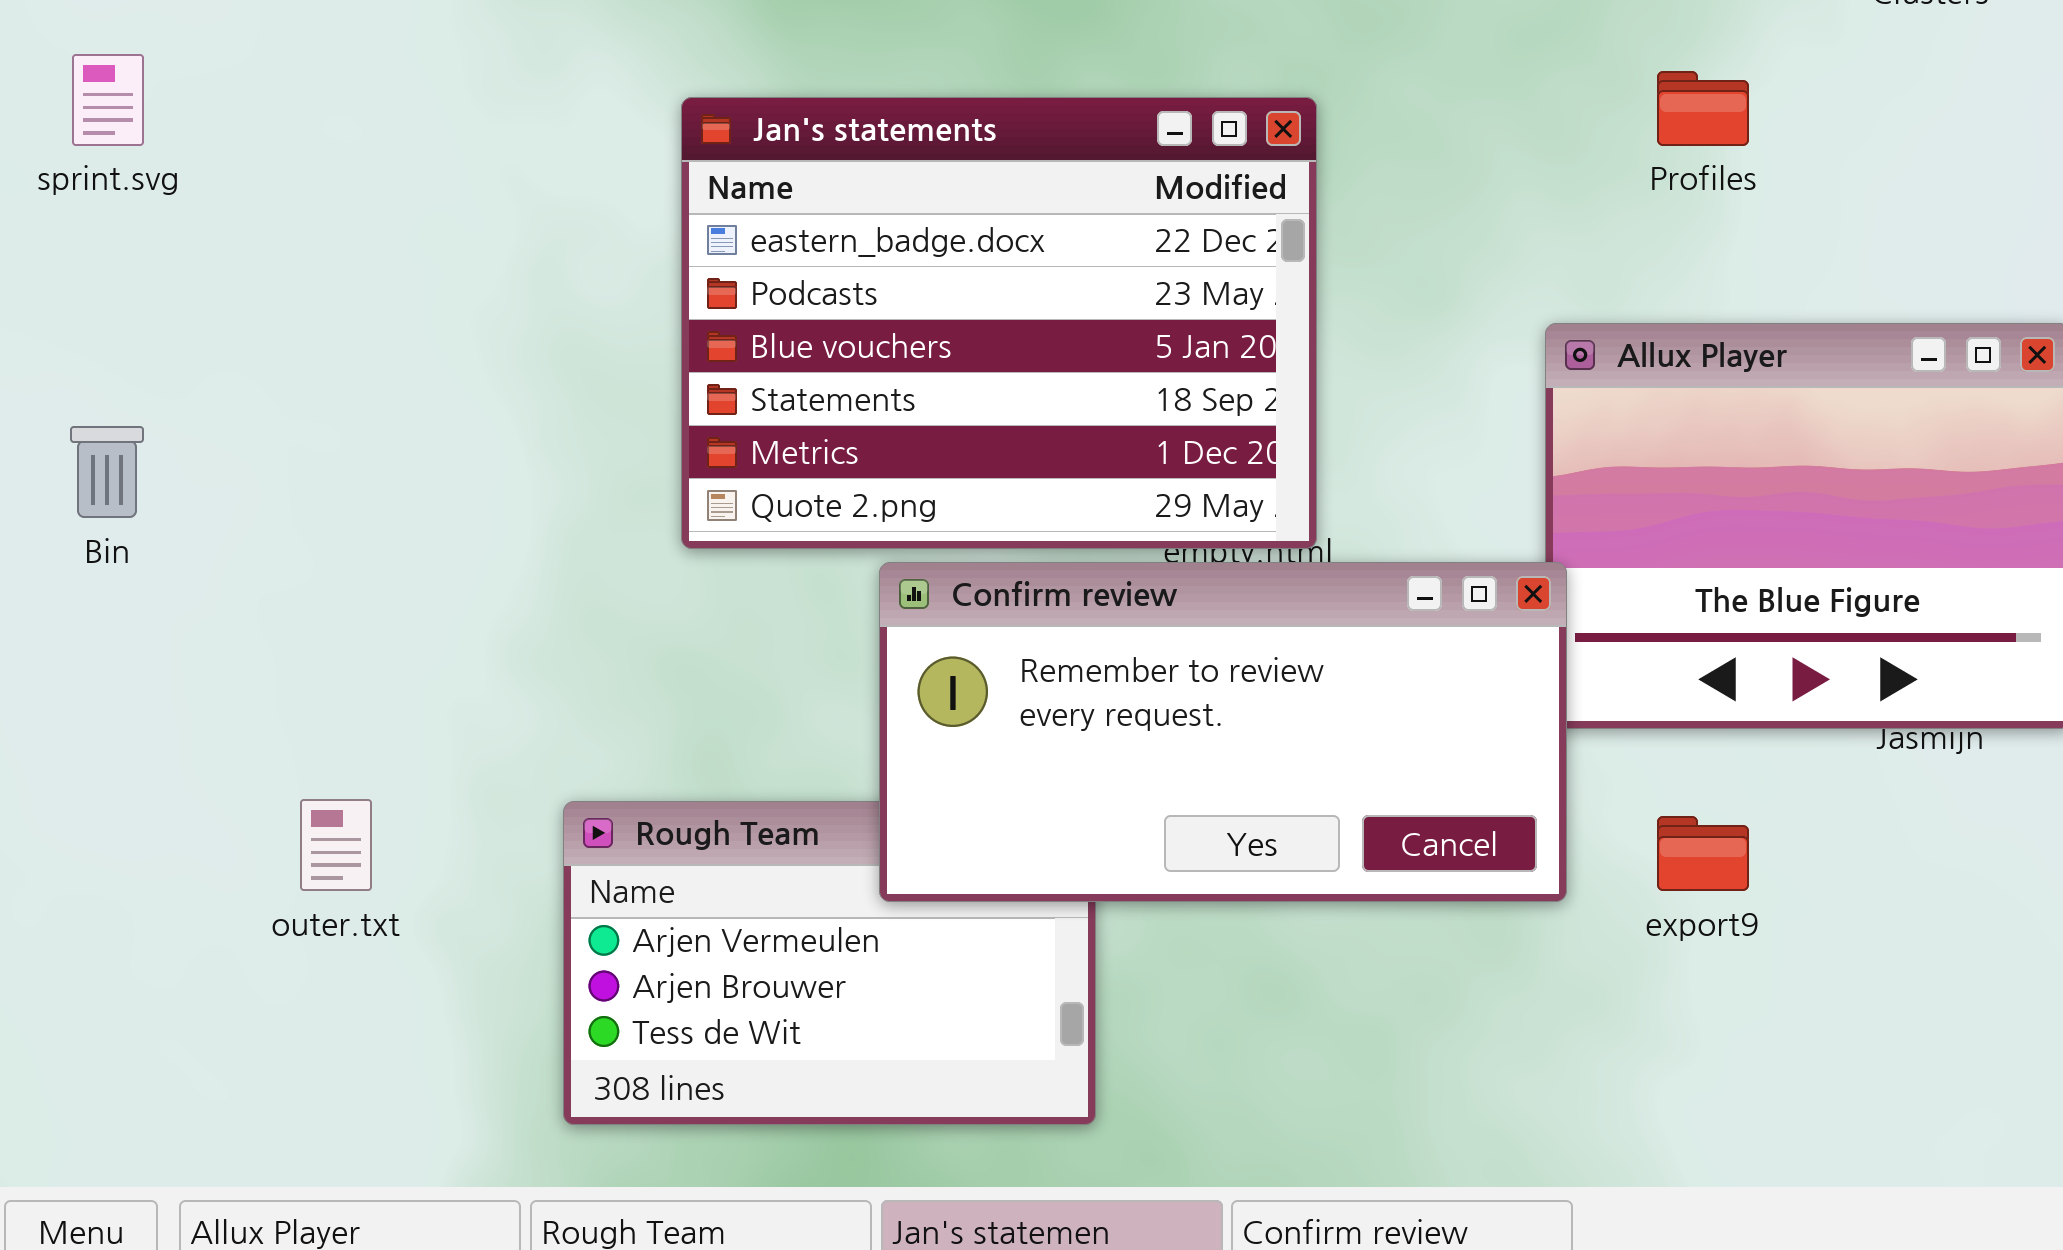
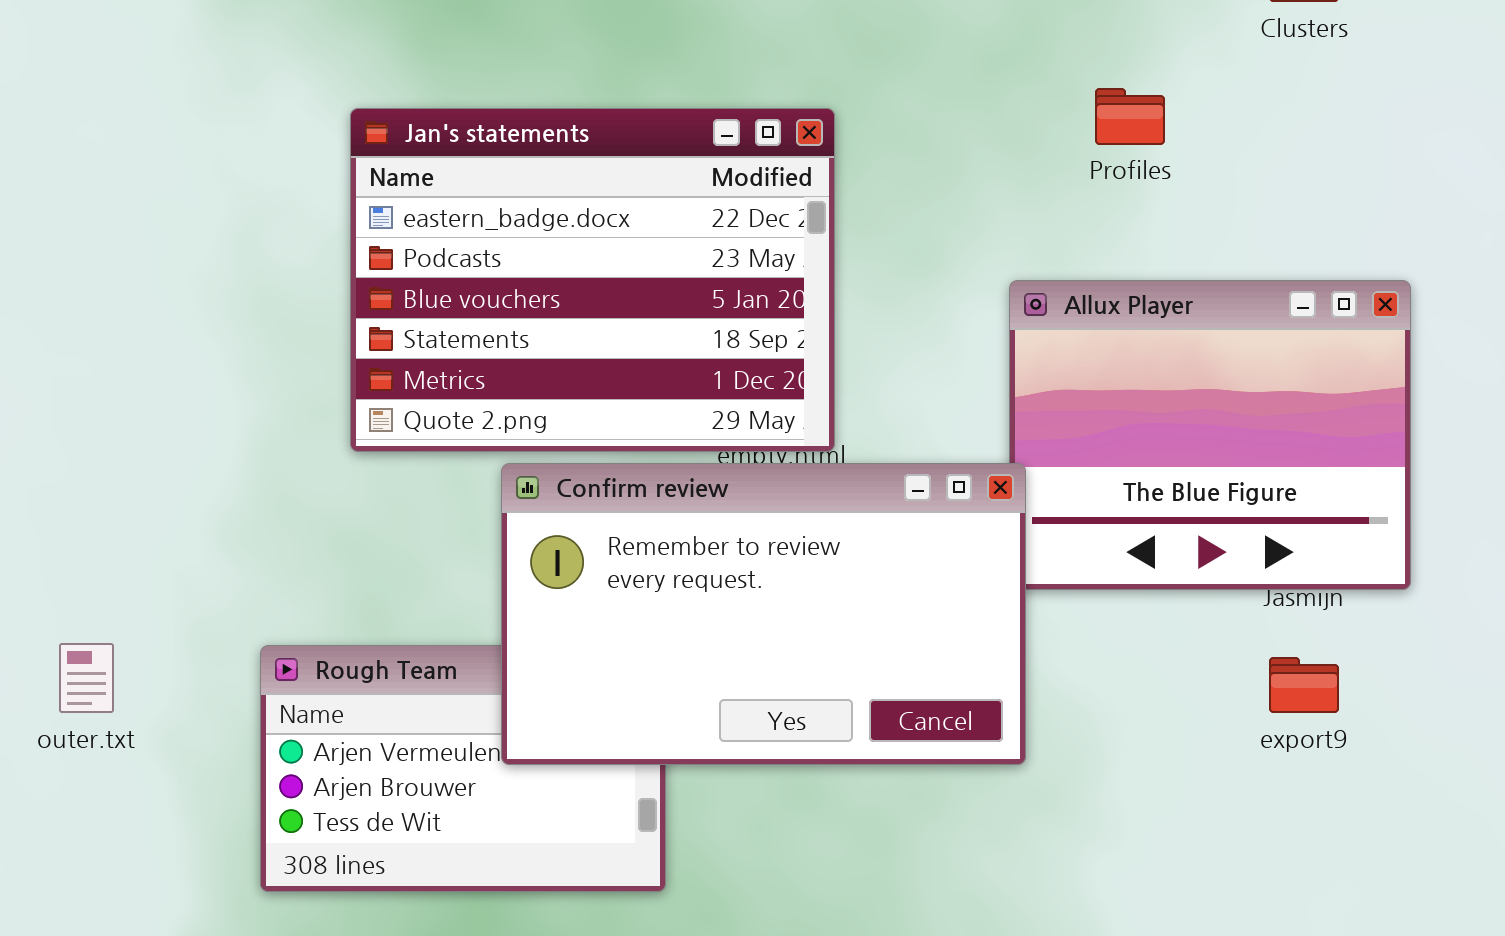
Confirm review: [879,562,1567,902] -> [501,463,1026,765], resized
export9: [1657,816,1749,891] -> [1269,657,1339,713], moved

